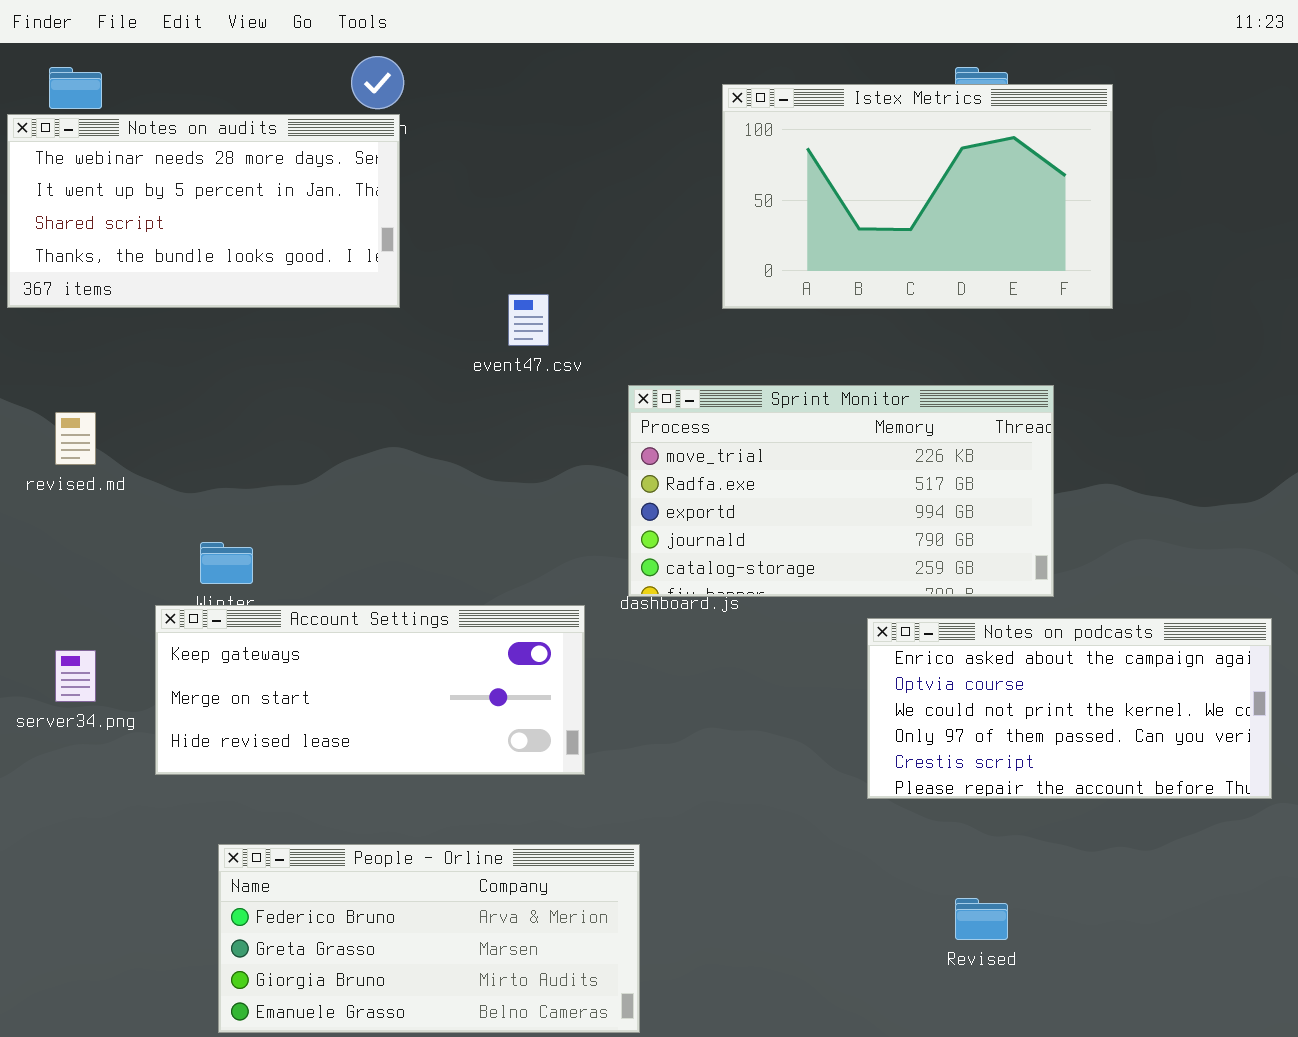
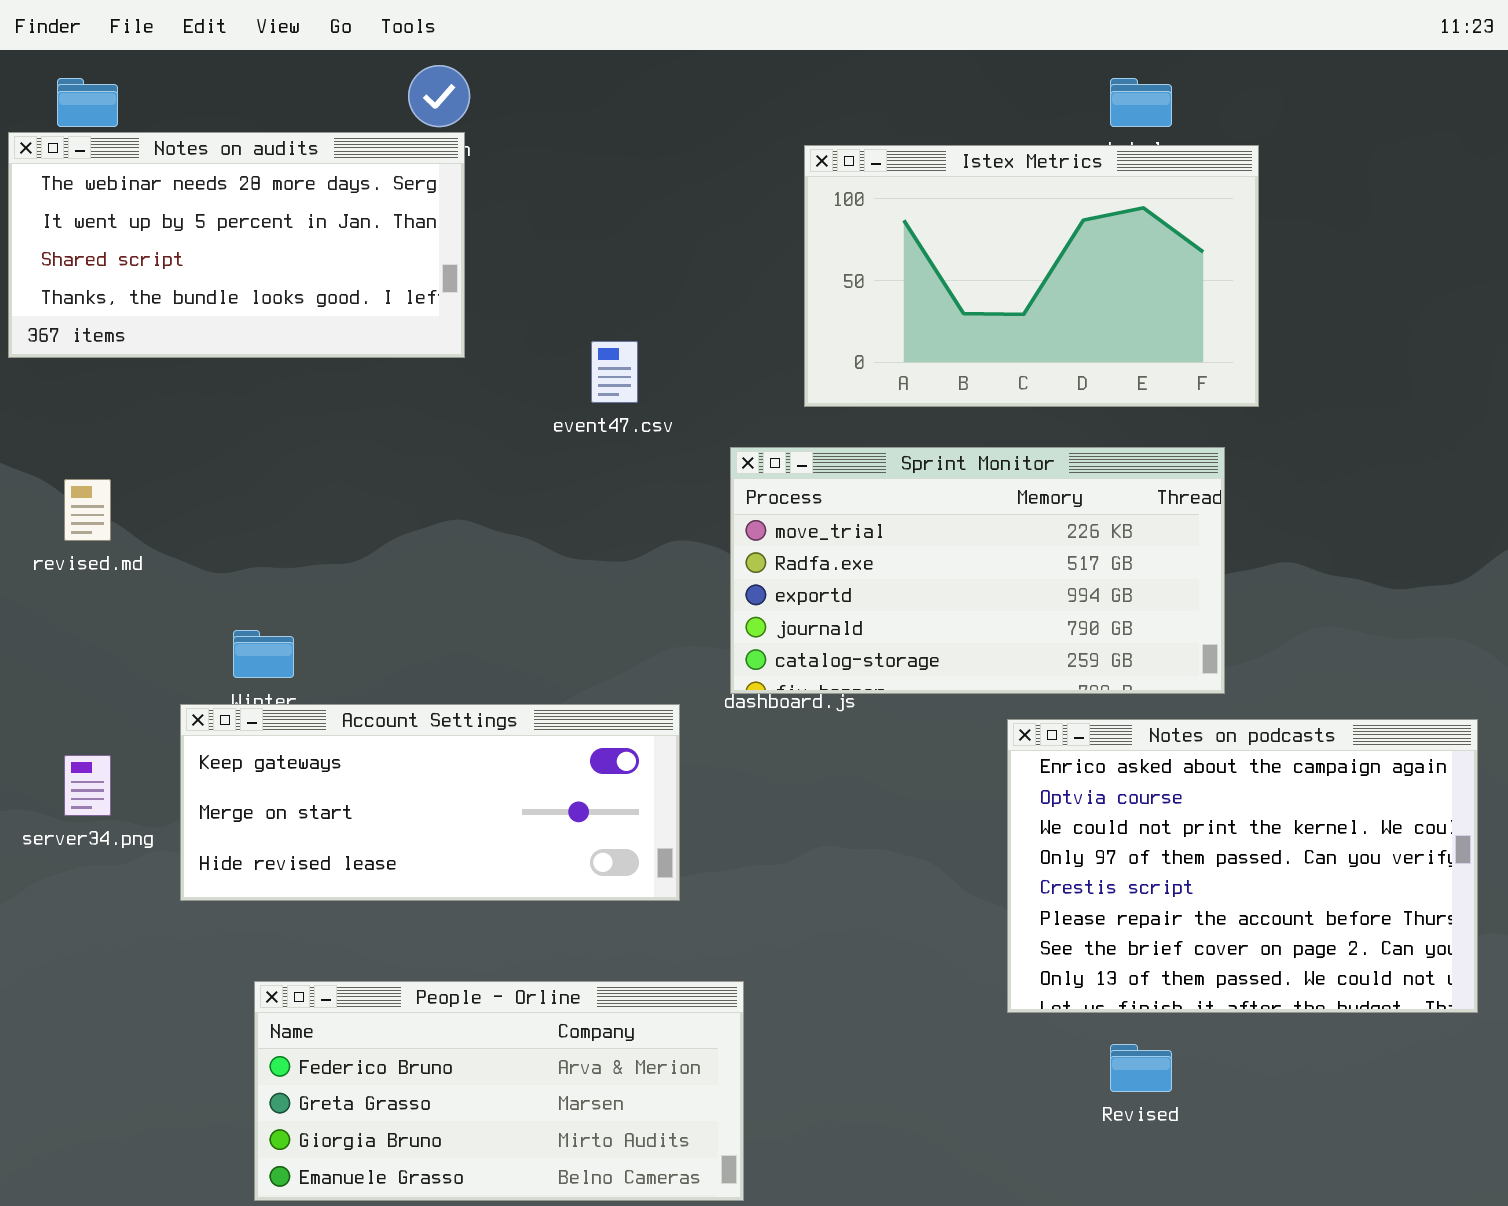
Istex Metrics: [722,84,1113,309] -> [804,145,1259,407], moved
Notes on podcasts: [867,618,1272,799] -> [1007,719,1478,1013], resized

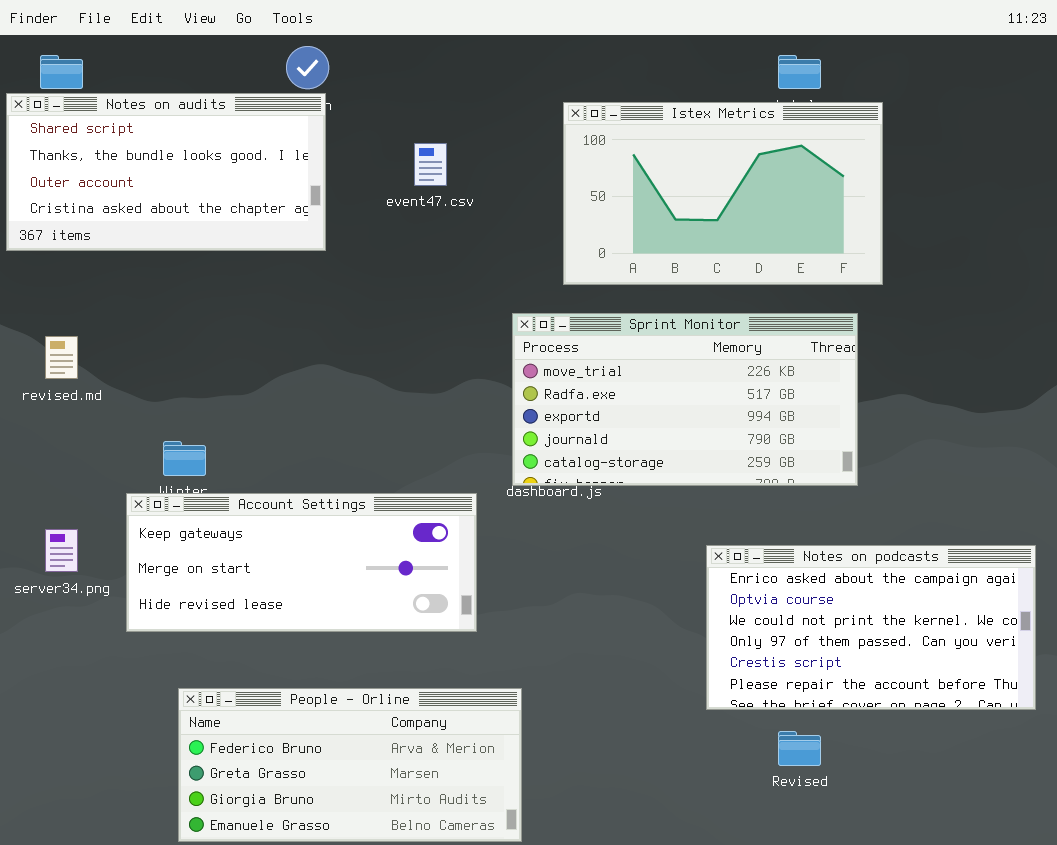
Notes on audits: [8,132,465,358] -> [6,93,326,251], scrolled down 2 rows
event47.csv: [591,341,638,403] -> [414,143,447,186], moved
Notes on podcasts: [1007,719,1478,1013] -> [706,545,1036,710], resized

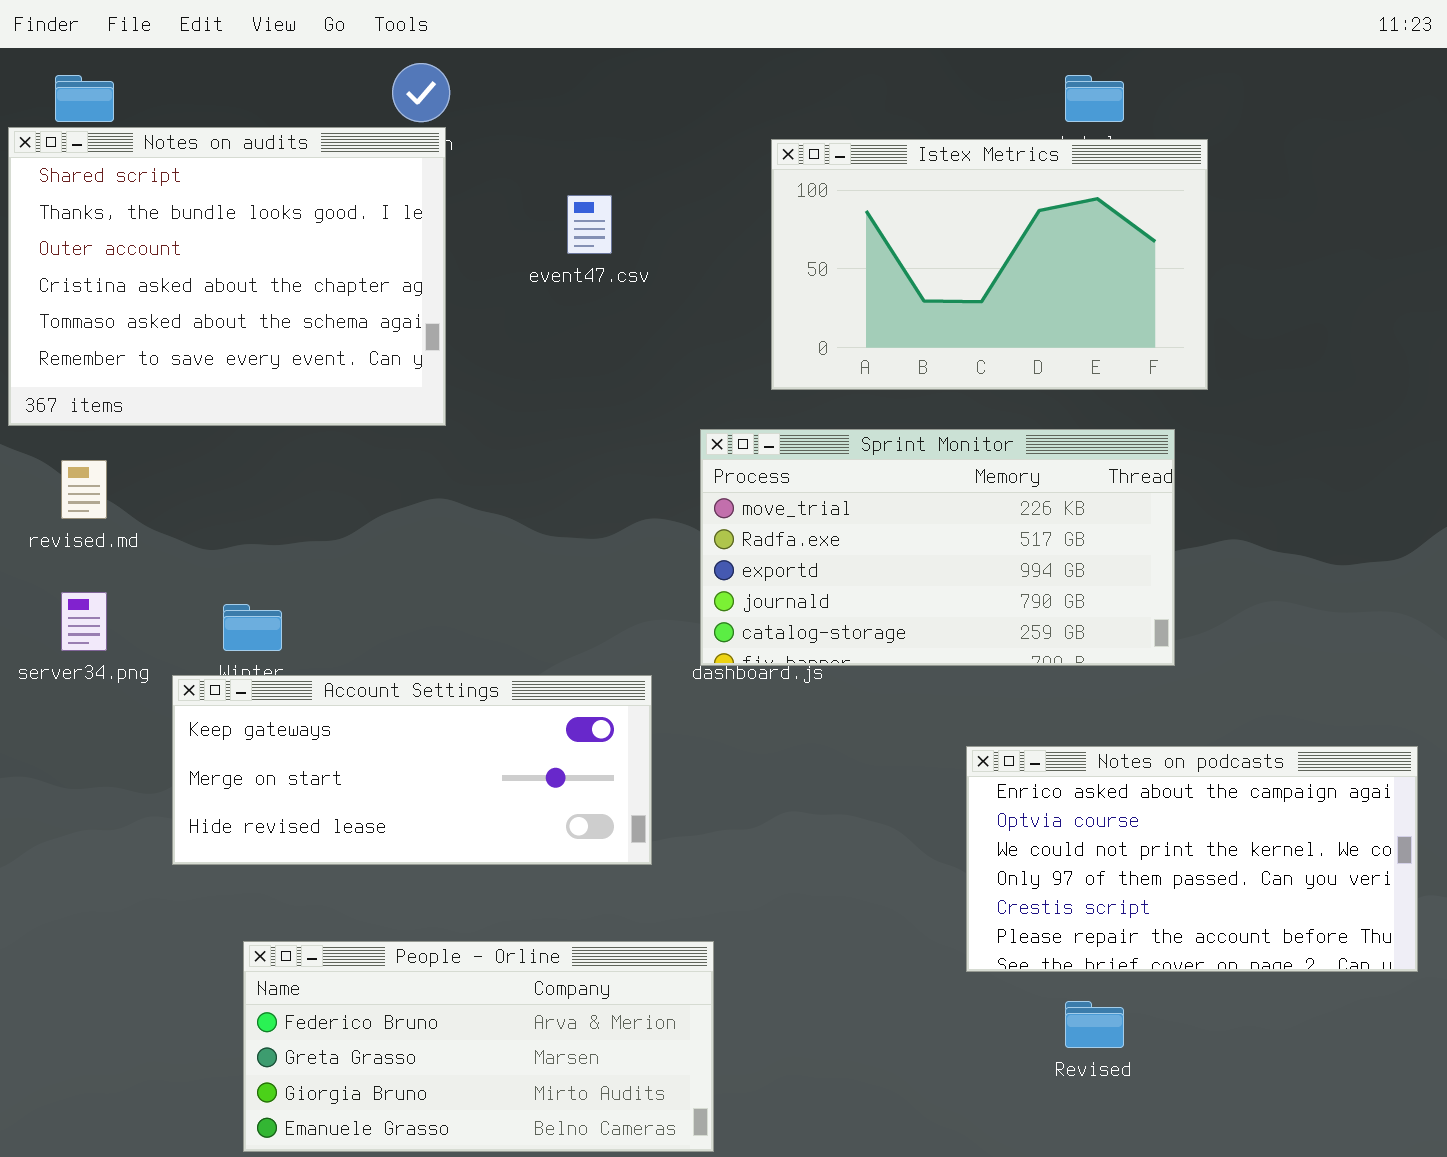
Notes on audits: [6,93,326,251] -> [8,127,446,426], resized
server34.png: [45,529,78,572] -> [61,592,107,651], moved

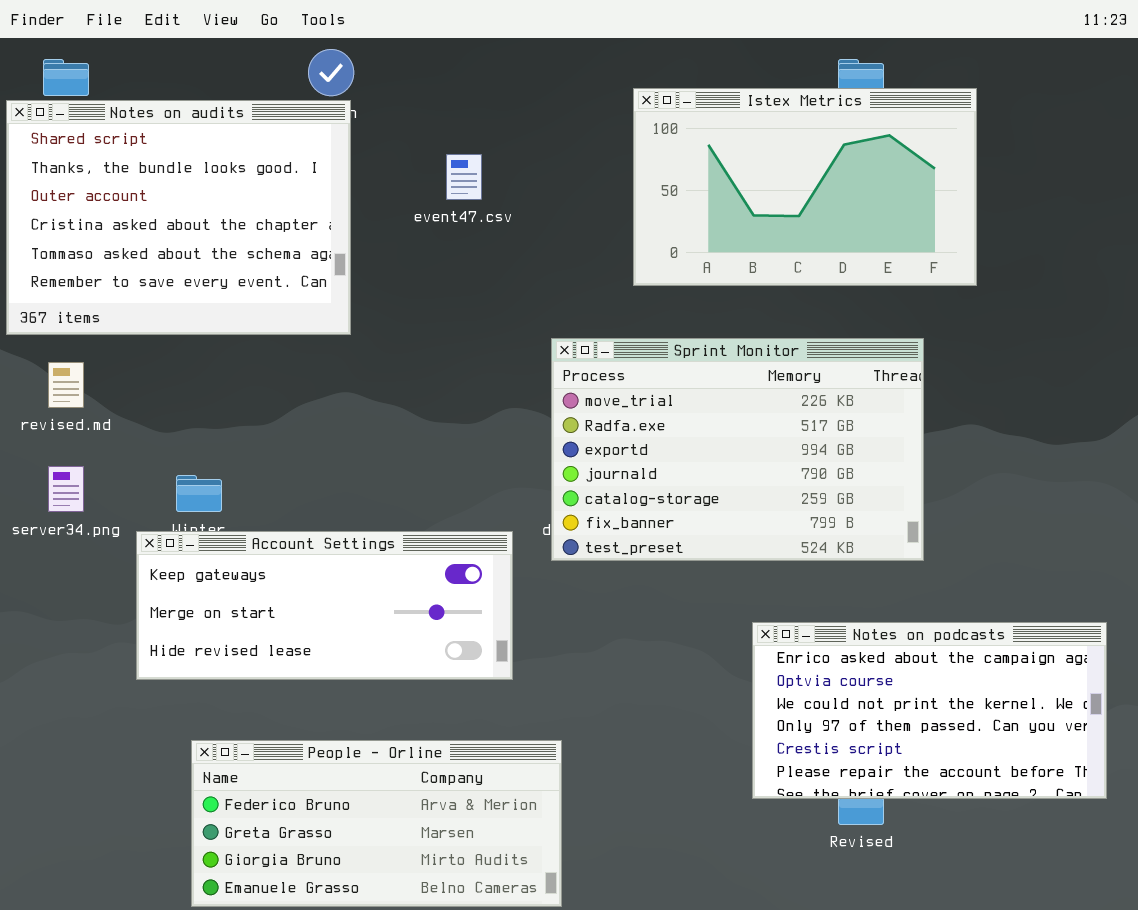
Istex Metrics: [771,139,1208,390] -> [633,88,977,286], moved
Sprint Monitor: [700,429,1175,666] -> [551,338,924,561], resized
Notes on podcasts: [966,746,1418,972] -> [752,622,1107,799], moved

